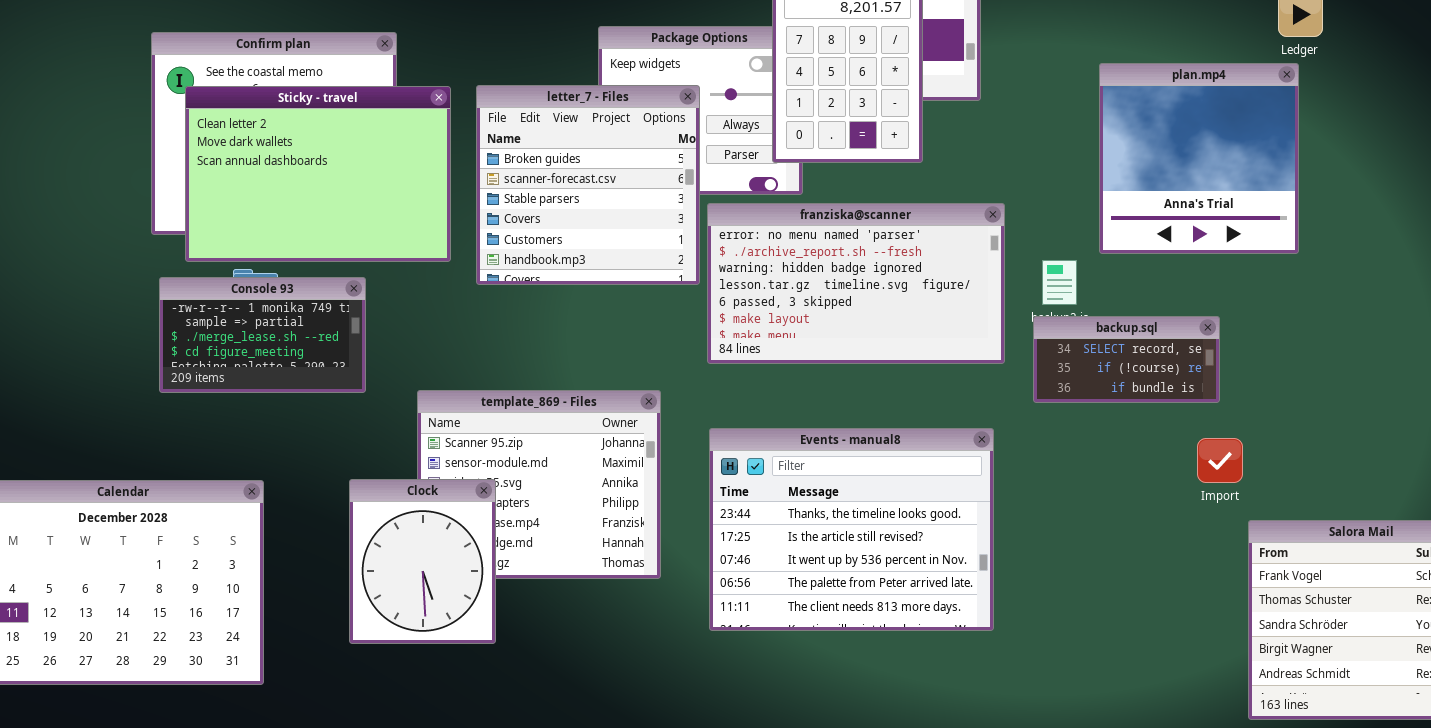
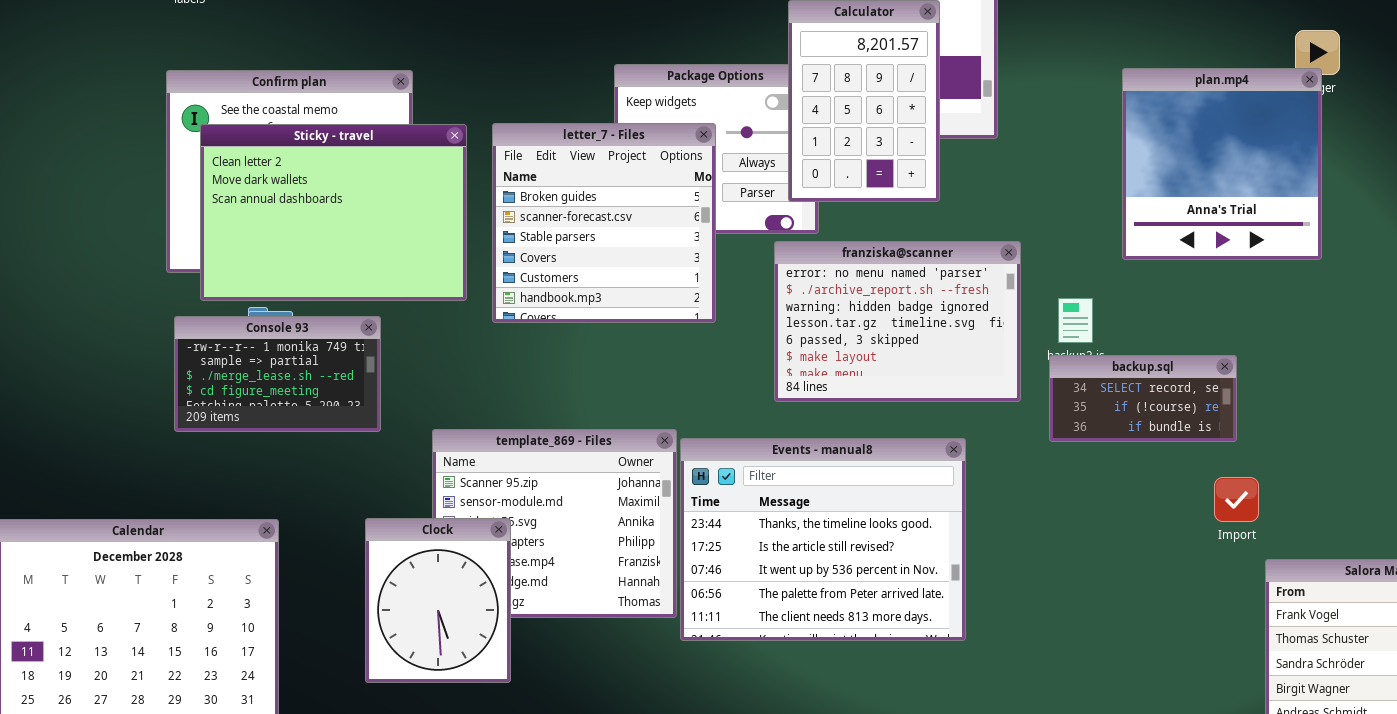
plan.mp4: [1099,63,1299,254] -> [1122,68,1322,260], moved
franziska@scanner: [707,203,1005,364] -> [774,241,1021,402], resized
Events - manual8: [709,428,994,631] -> [680,438,966,641], moved

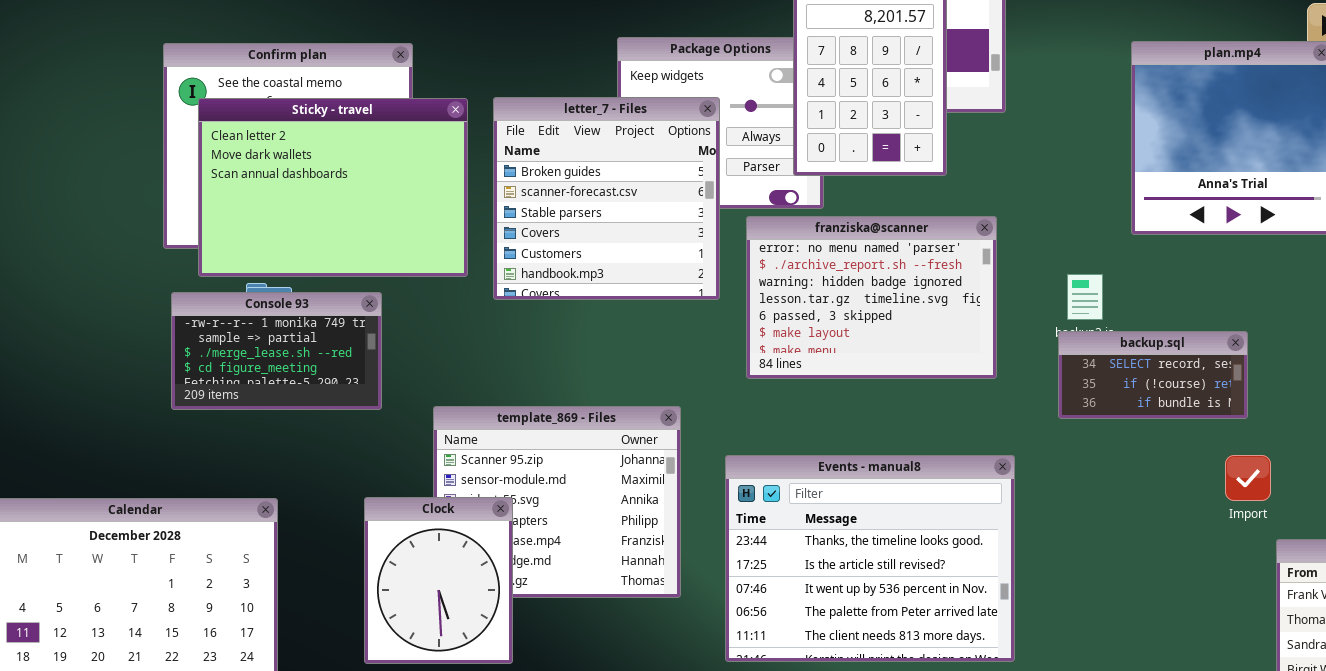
franziska@scanner: [774,241,1021,402] -> [746,216,997,379], moved
Events - manual8: [680,438,966,641] -> [725,455,1015,662], moved

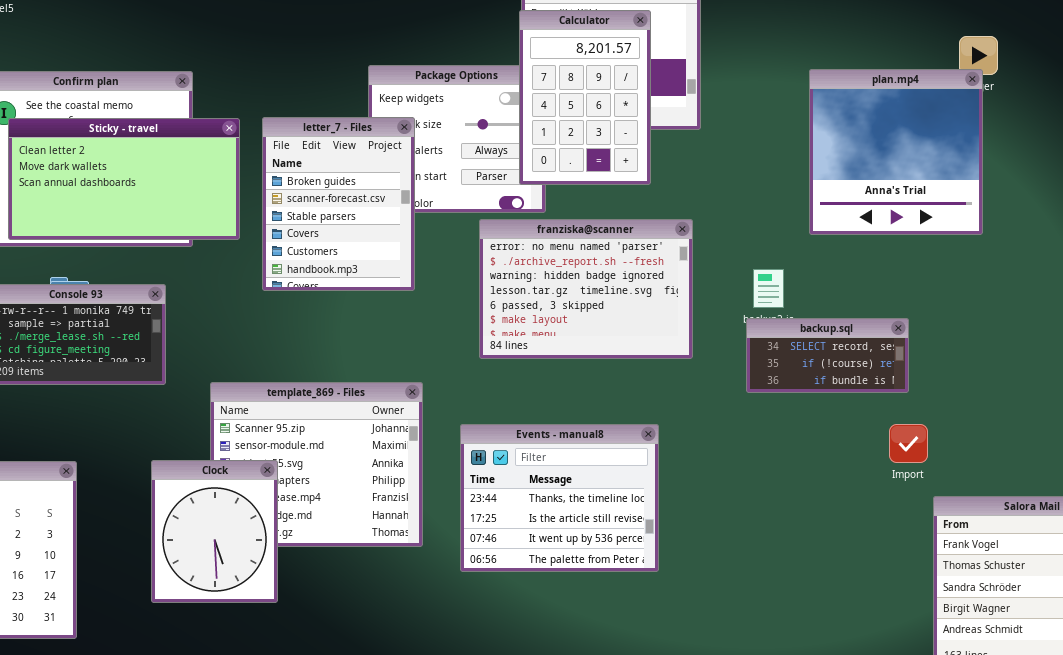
letter_7 - Files: [493,97,720,300] -> [262,117,415,291], resized
Sticky - travel: [198,98,468,277] -> [8,118,240,240], resized
Events - manual8: [725,455,1015,662] -> [460,424,659,572], resized

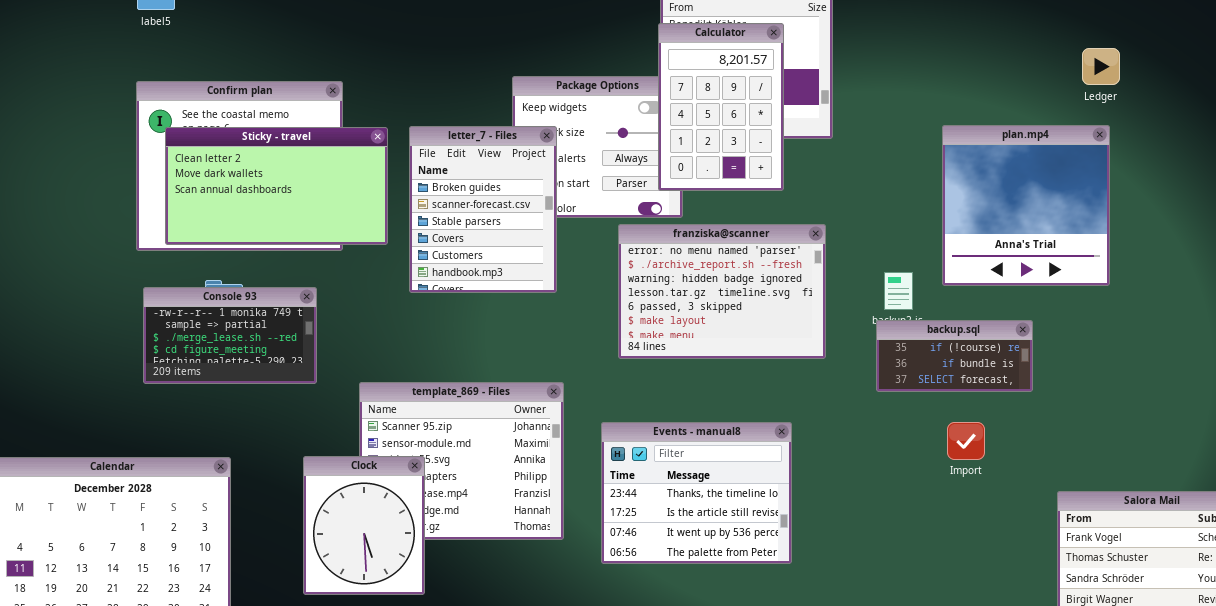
plan.mp4: [809,69,983,235] -> [942,125,1110,286], moved
backup.sql: [746,318,909,393] -> [876,320,1033,392], scrolled down 1 row
Import: [889,424,928,463] -> [947,422,985,460], moved

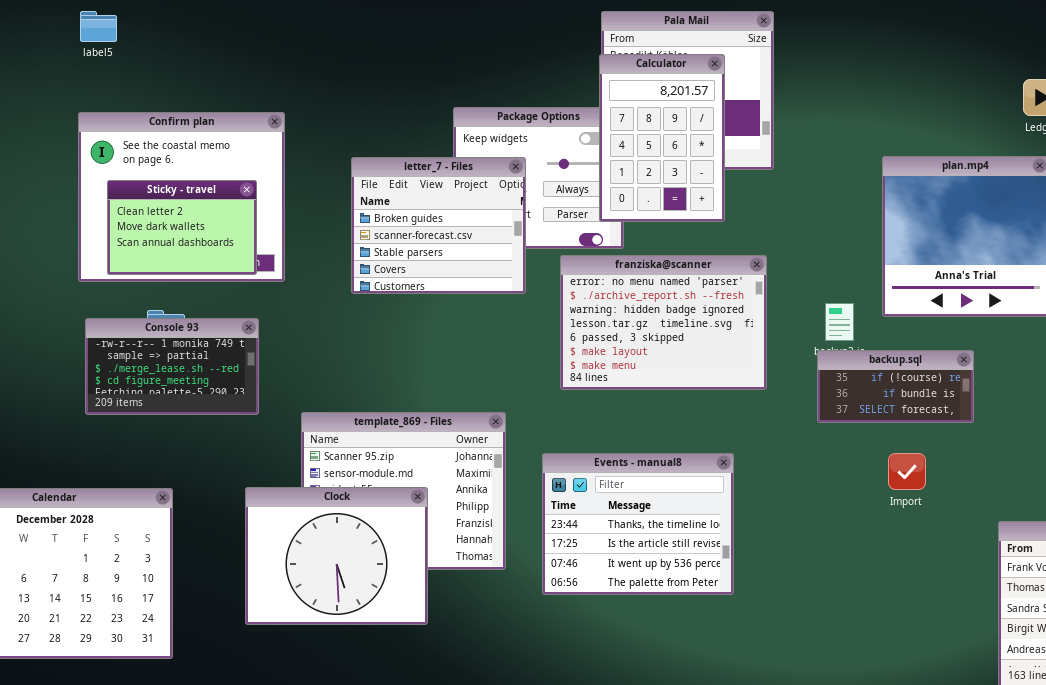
letter_7 - Files: [409,126,557,293] -> [351,157,526,294], resized
Sticky - travel: [165,127,388,245] -> [107,180,257,275], resized
Clock: [303,456,425,595] -> [245,487,428,625], resized

